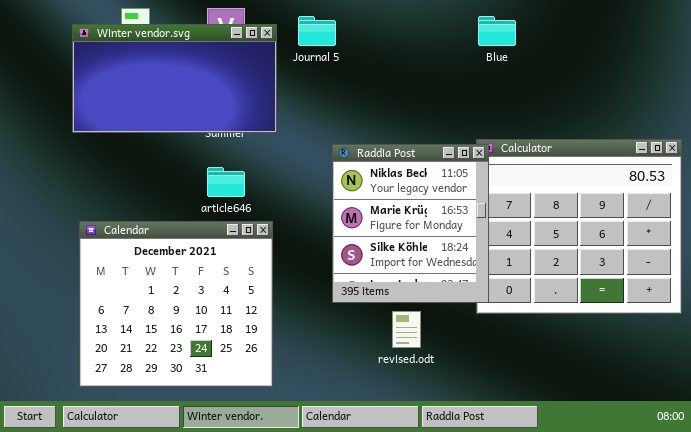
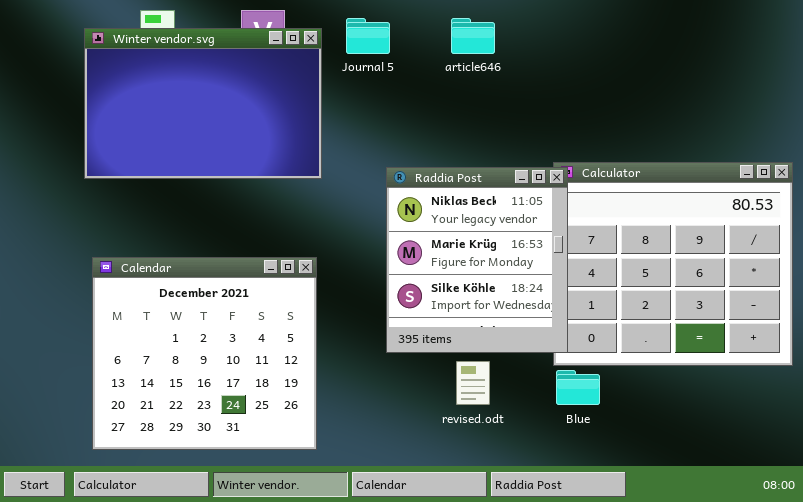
Blue: [478,16,516,46] -> [556,370,600,405], moved
Winter vendor.svg: [72,24,277,133] -> [84,28,322,179], resized
article646: [207,167,245,197] -> [451,18,495,54], moved

